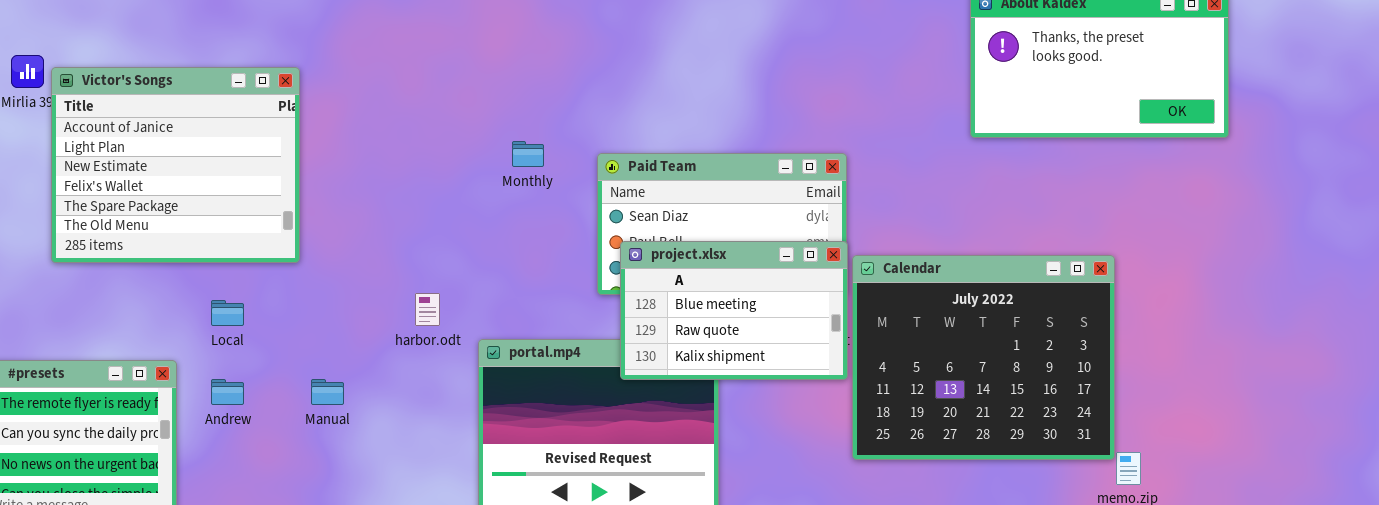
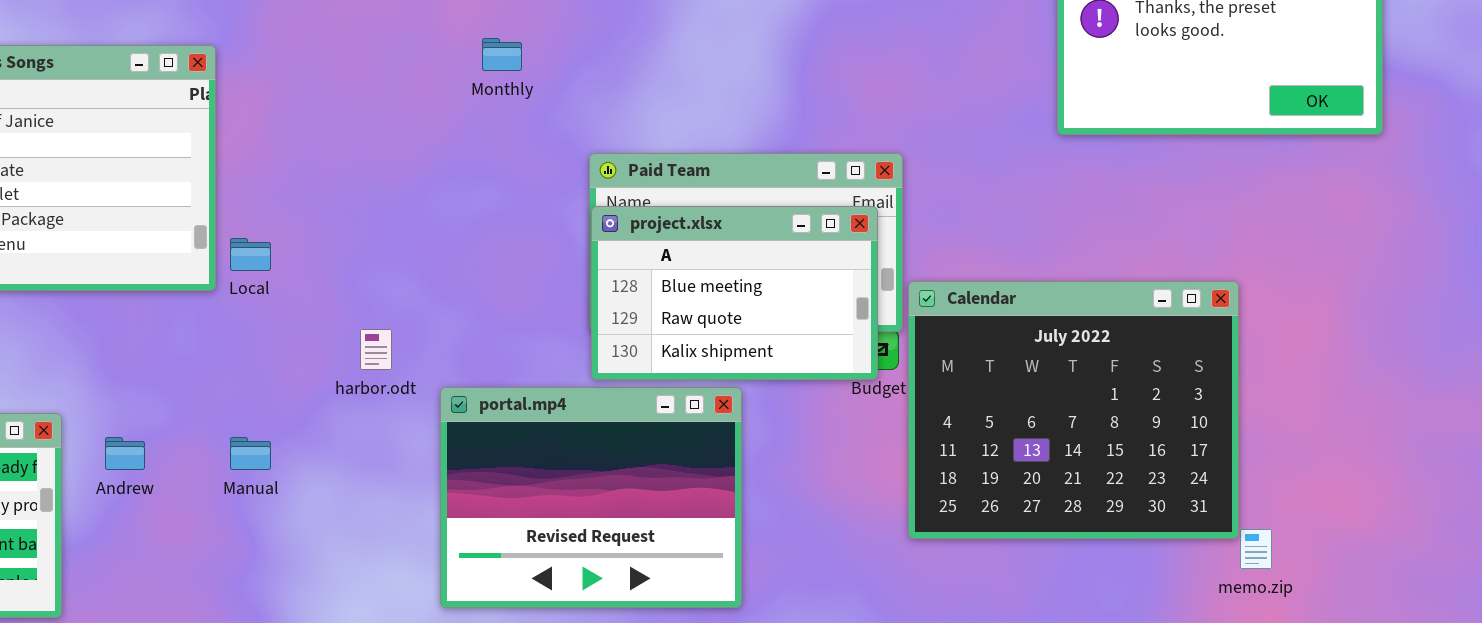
Monthly: [512,141,544,167] -> [482,38,522,71], moved
project.xlsx: [620,241,848,380] -> [591,206,878,380], moved
Local: [211,300,244,326] -> [230,238,271,271], moved

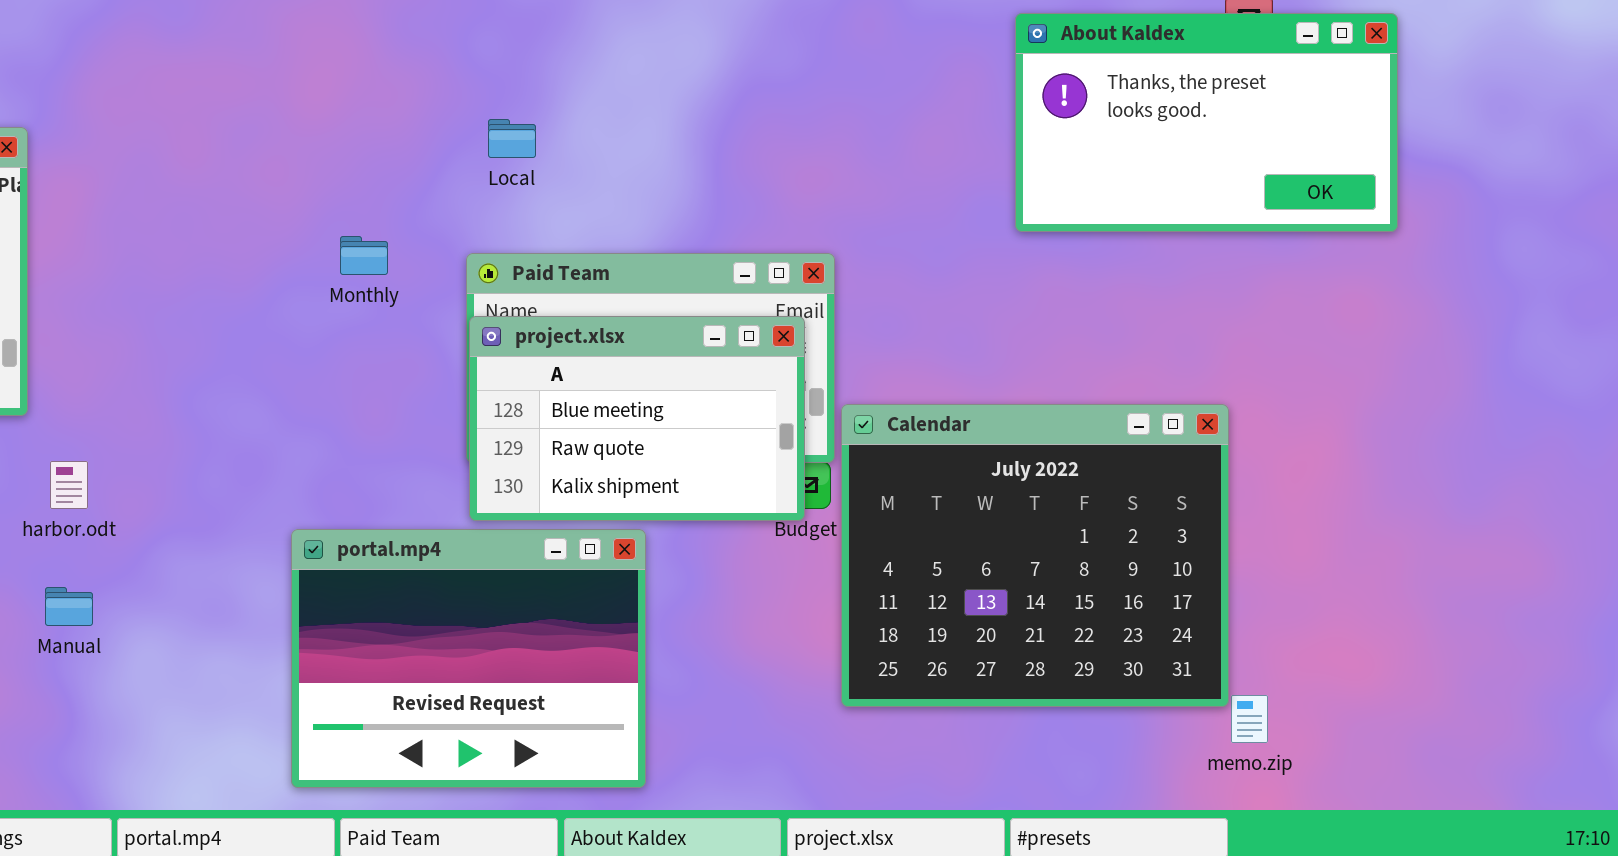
Monthly: [482,38,522,71] -> [340,236,388,275], moved
Local: [230,238,271,271] -> [488,119,536,158], moved
harbor.odt: [360,329,392,370] -> [50,461,88,509], moved

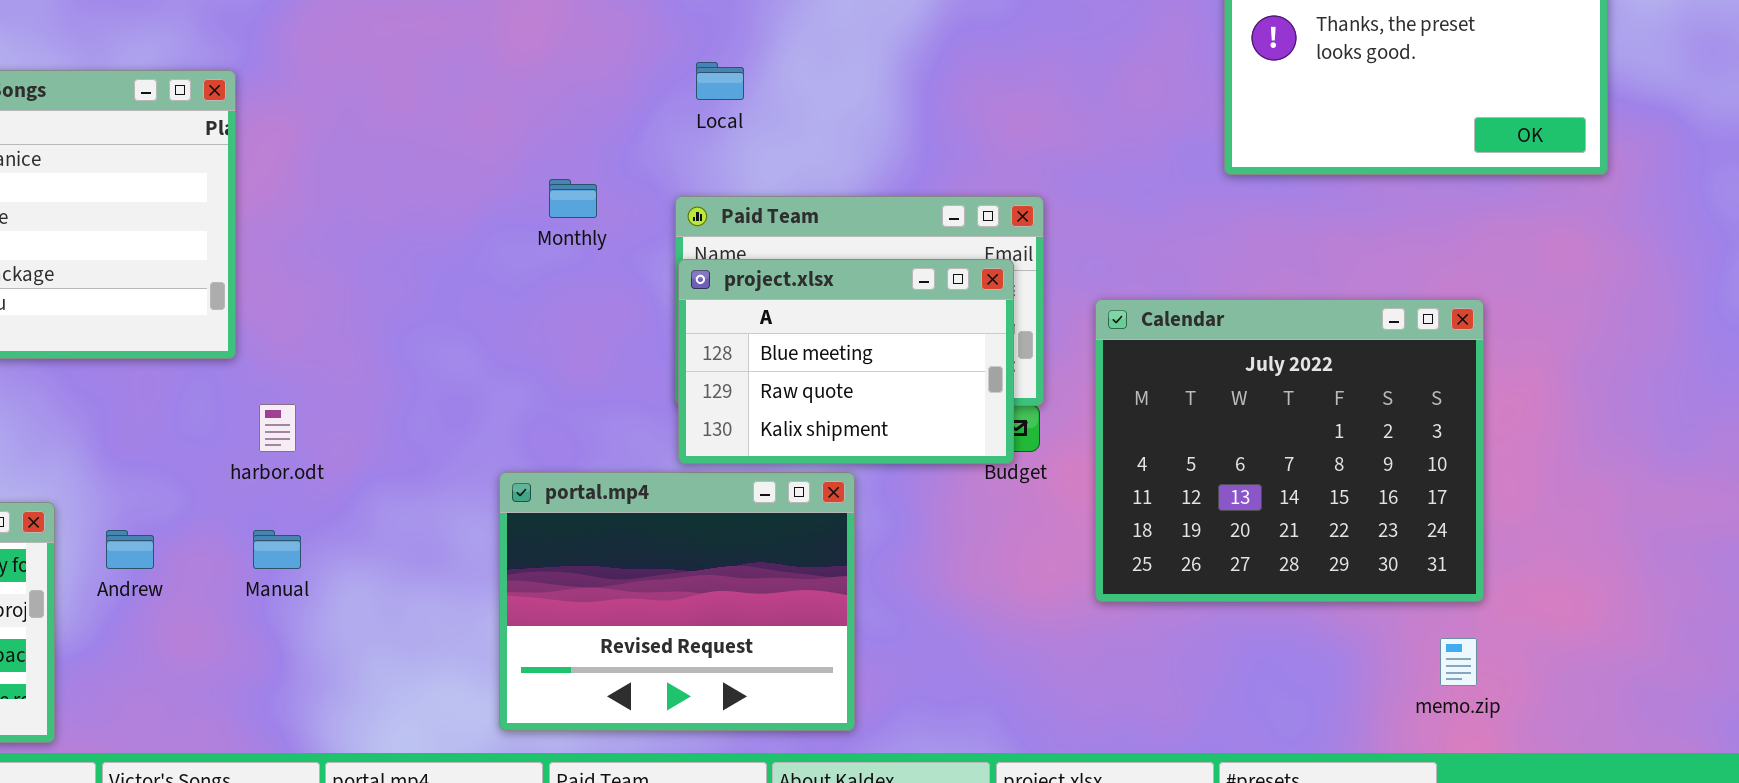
Calendar: [841,404,1229,707] -> [1095,299,1484,602], moved

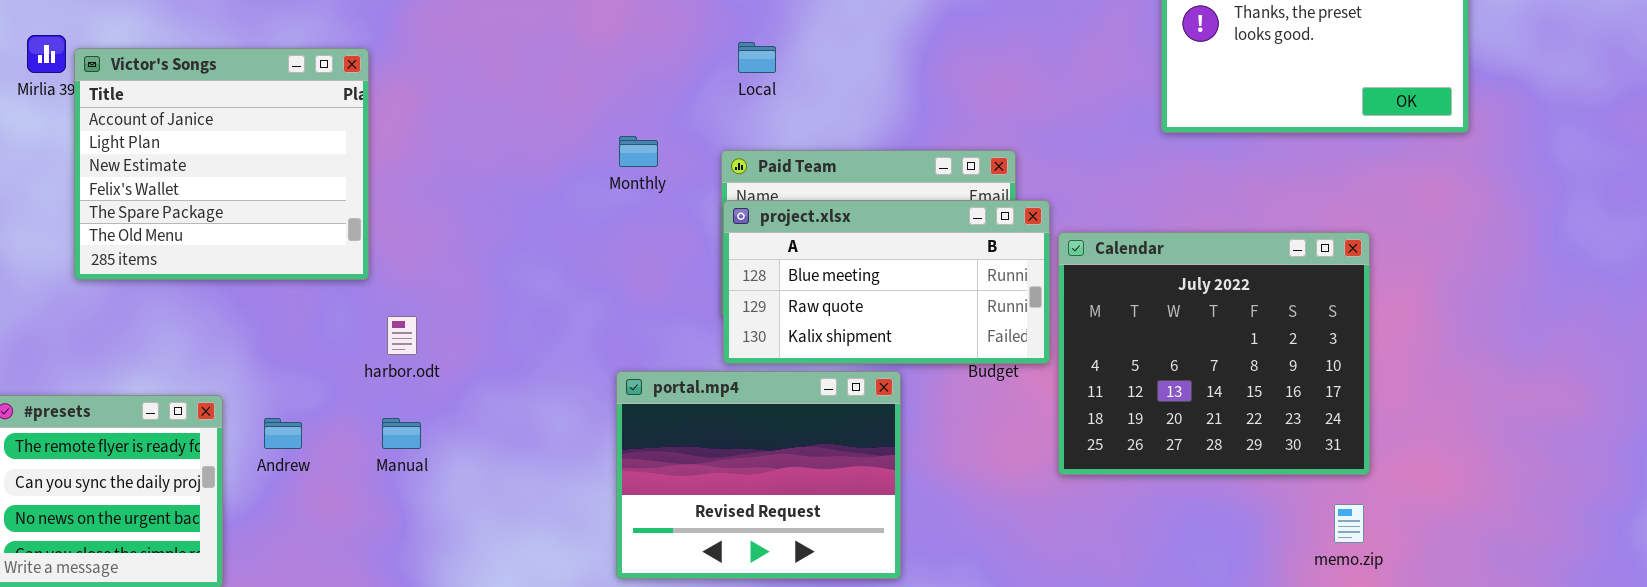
project.xlsx: [678,259,1014,464] -> [723,200,1050,364], resized
portal.mp4: [499,472,855,731] -> [616,371,901,579], moved

